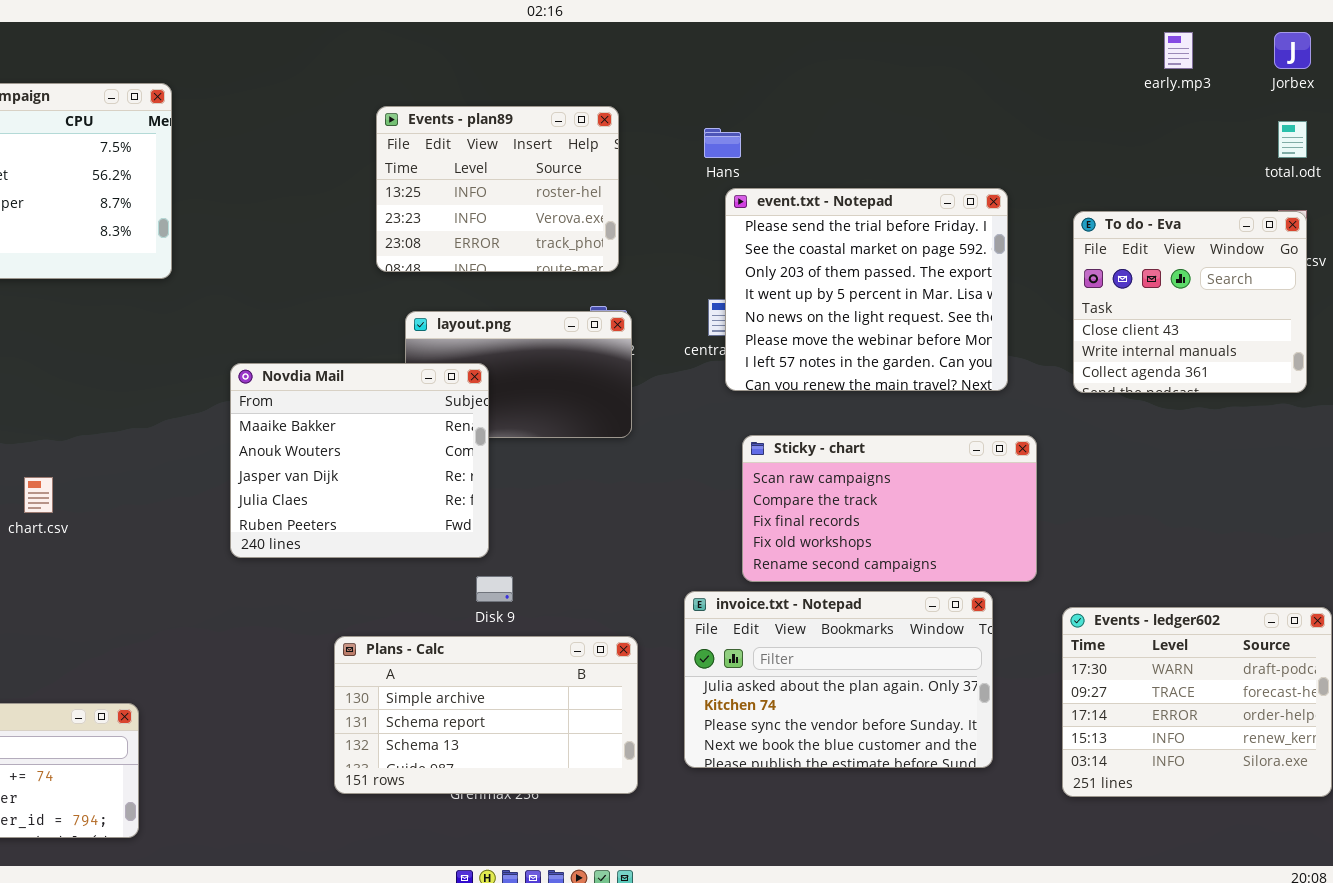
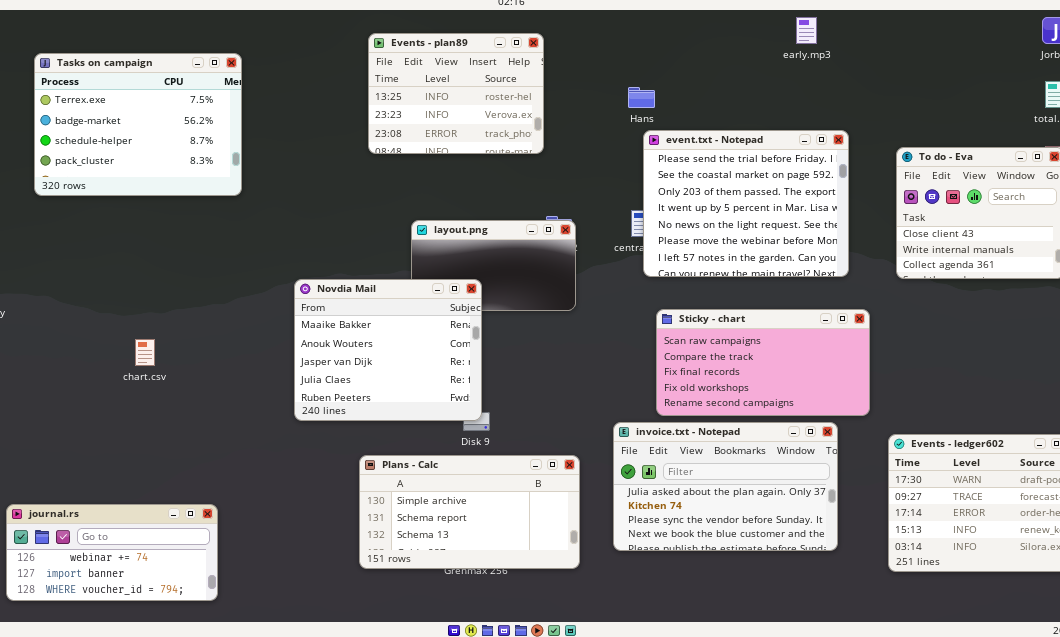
early.mp3: [1164,32,1193,69] -> [796,17,817,44], moved
Events - plan89: [376,106,619,272] -> [368,33,544,154], moved
Novdia Mail: [230,363,489,558] -> [294,279,482,421], moved

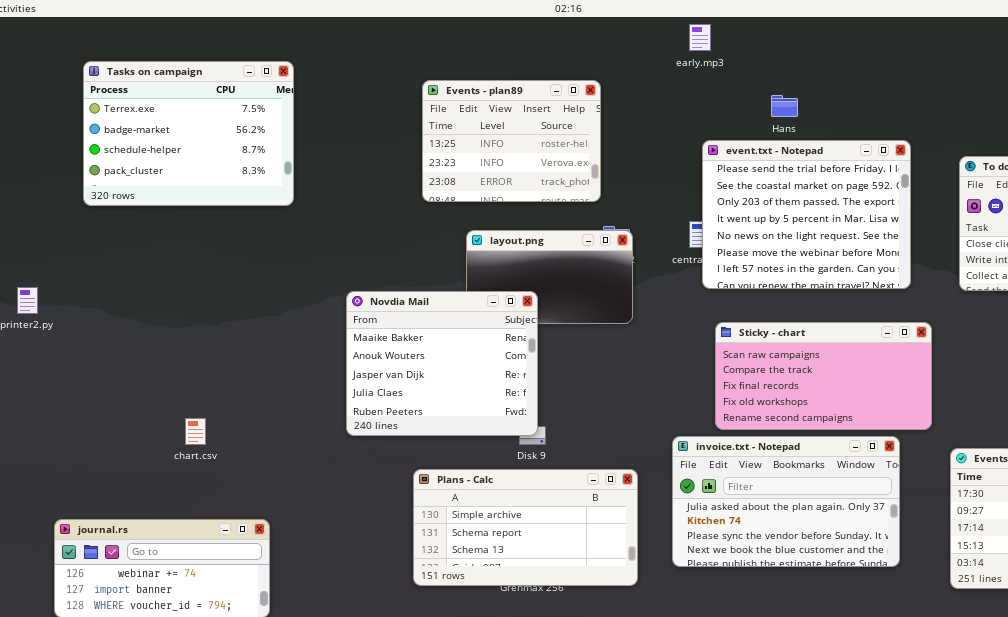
early.mp3: [796,17,817,44] -> [689,24,711,51], moved
Events - plan89: [368,33,544,154] -> [422,80,601,202], moved
Hans: [628,87,655,108] -> [771,95,798,117], moved
chart.csv: [135,339,155,366] -> [185,418,206,445], moved

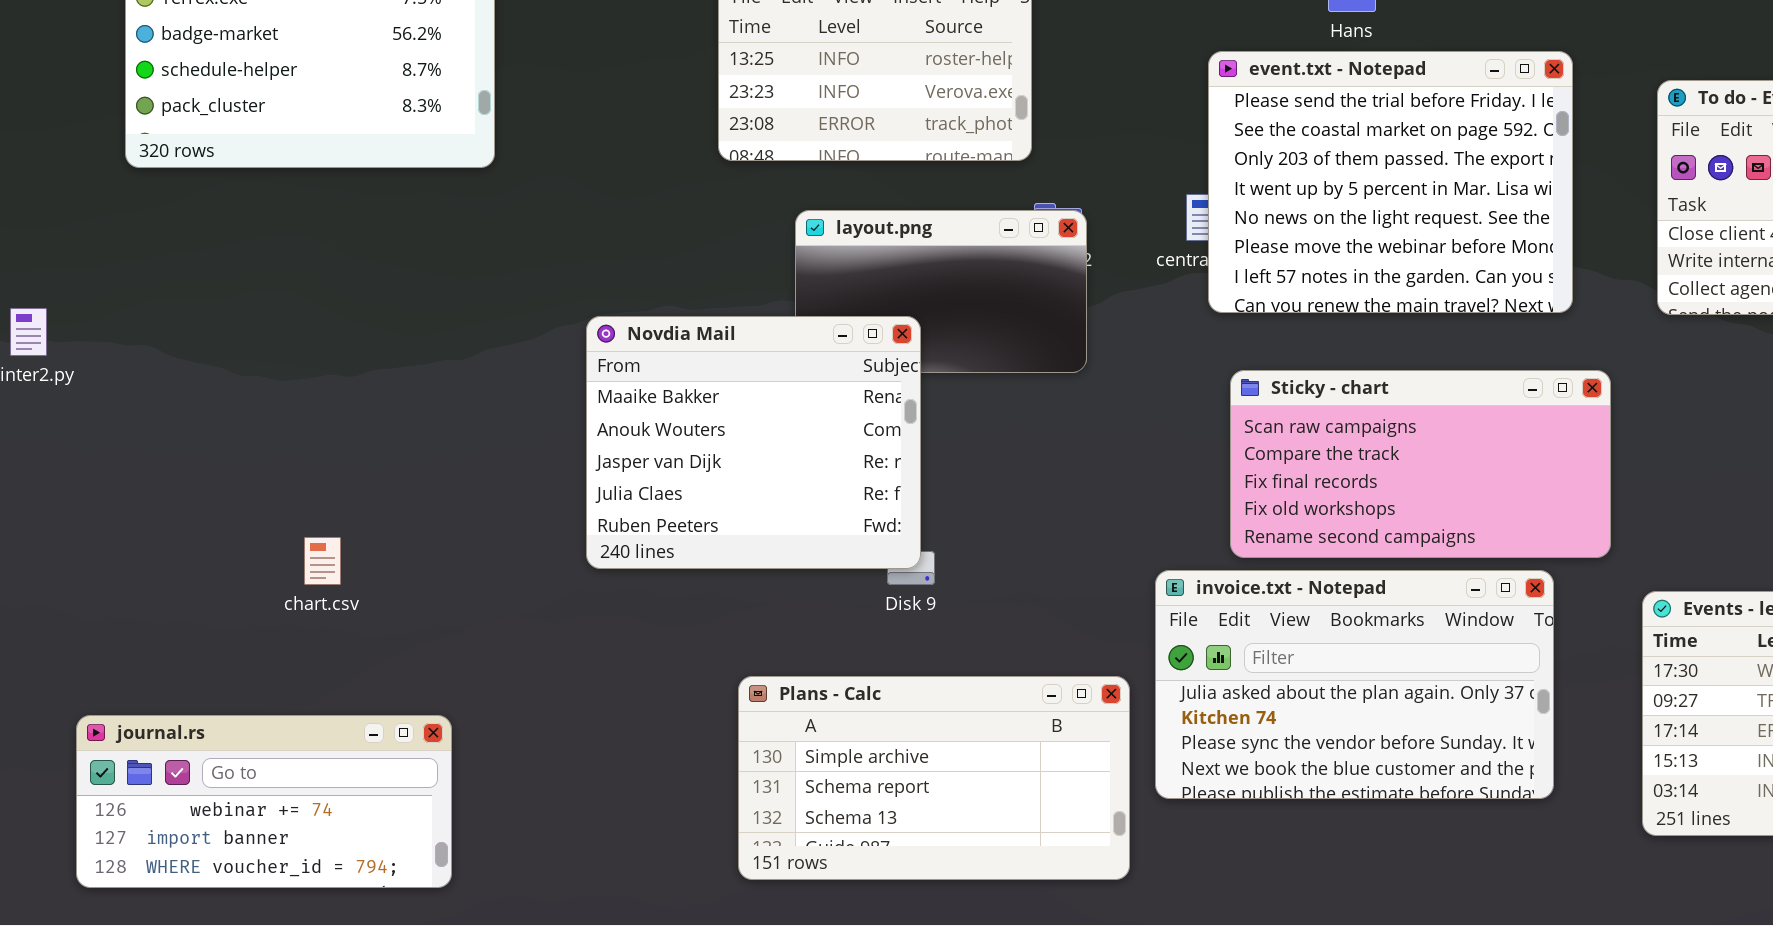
Plans - Calc: [413,469,638,586] -> [738,676,1130,880], moved

